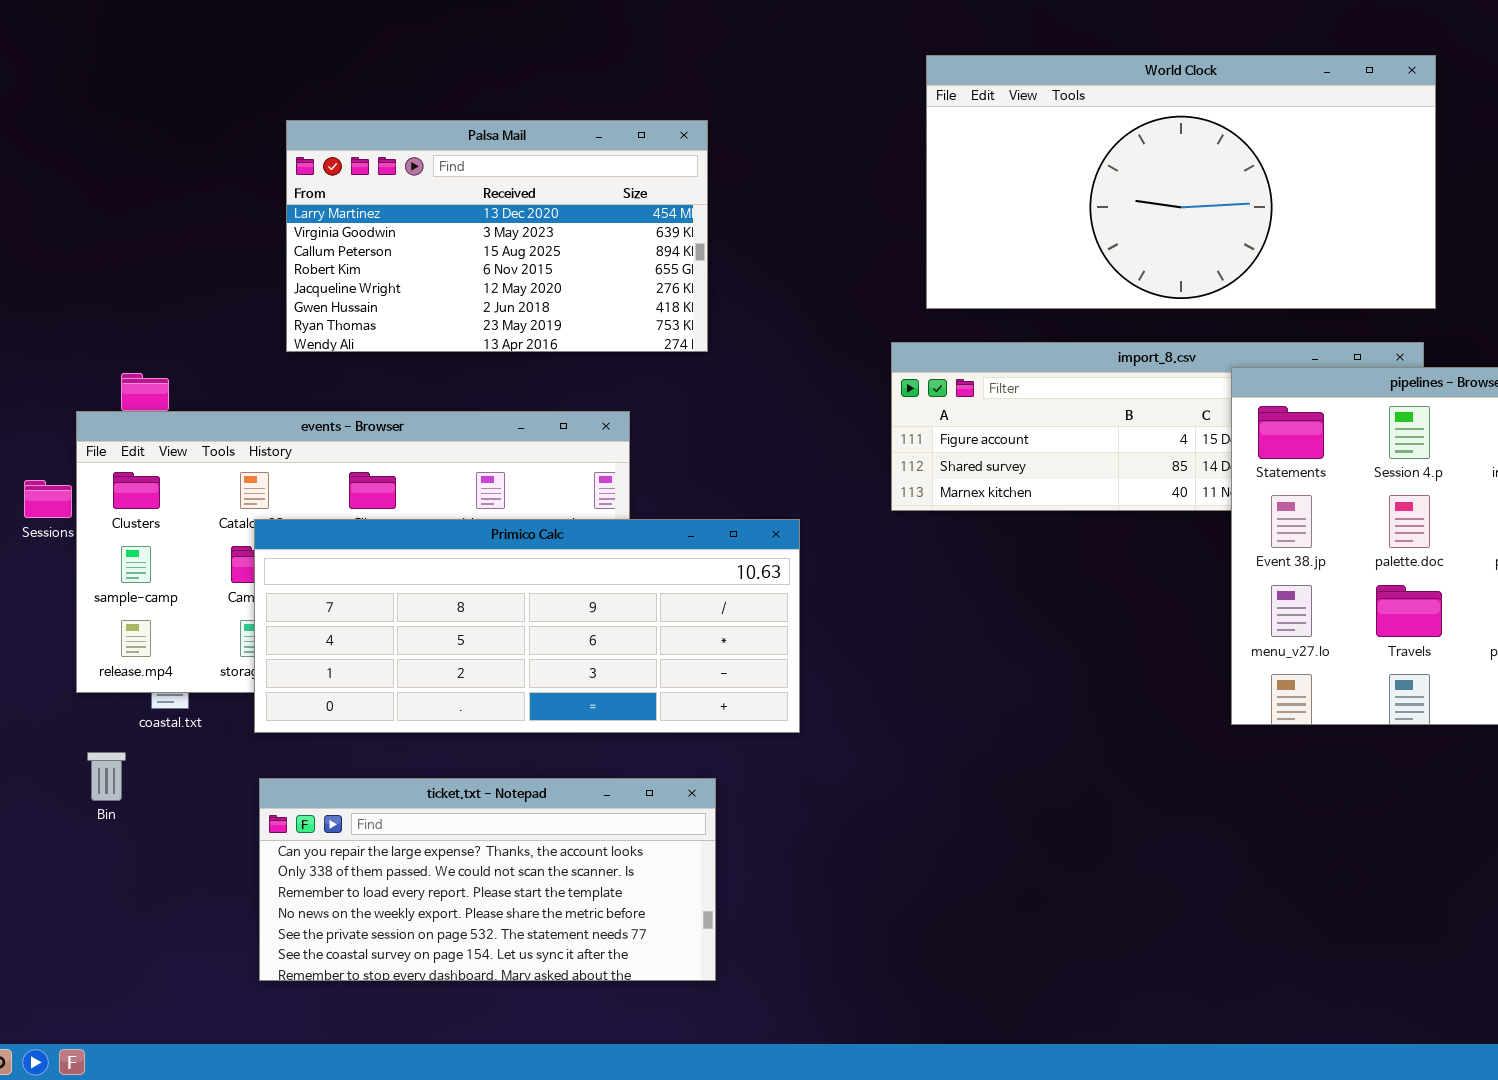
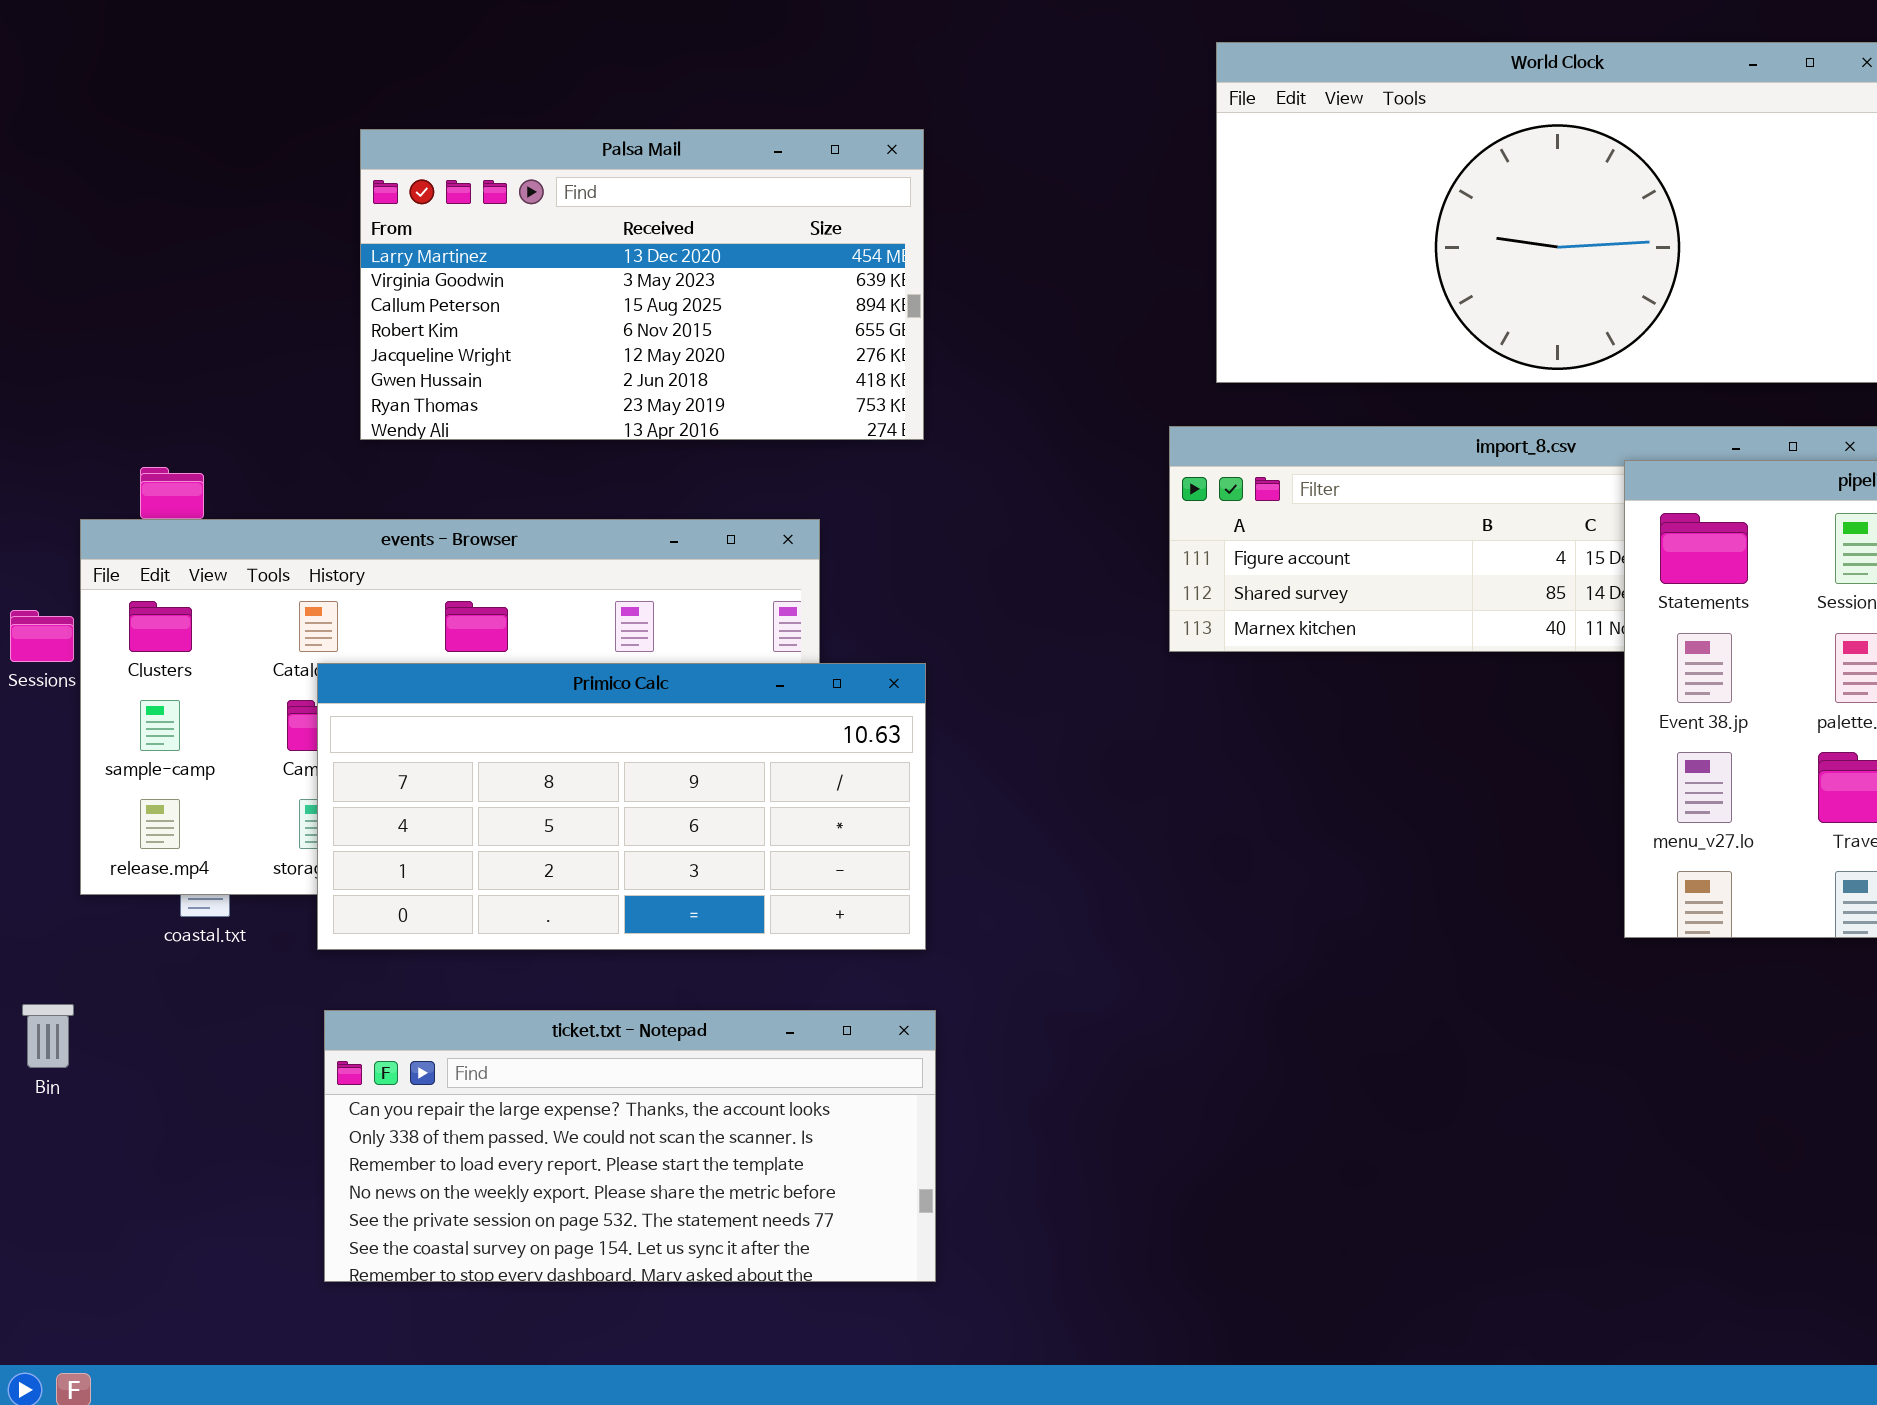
Primico Calc: [254,519,800,733] -> [317,663,926,950], resized
Bin: [87,752,126,801] -> [22,1004,74,1068], moved

